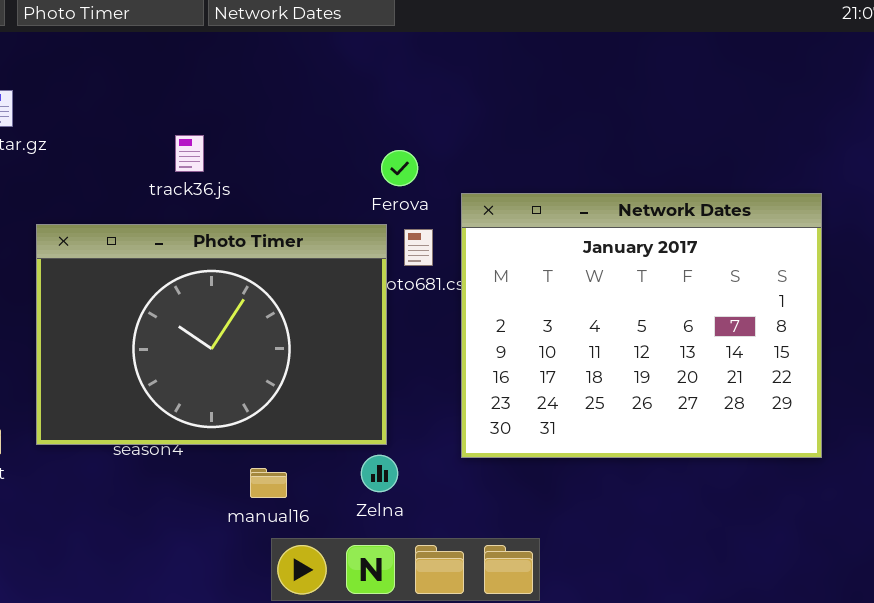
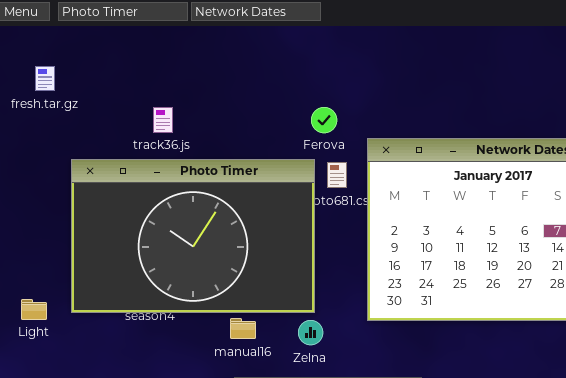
track36.js: [175,135,204,172] -> [153,107,173,133], moved
manual16: [250,468,287,498] -> [230,318,256,339], moved

